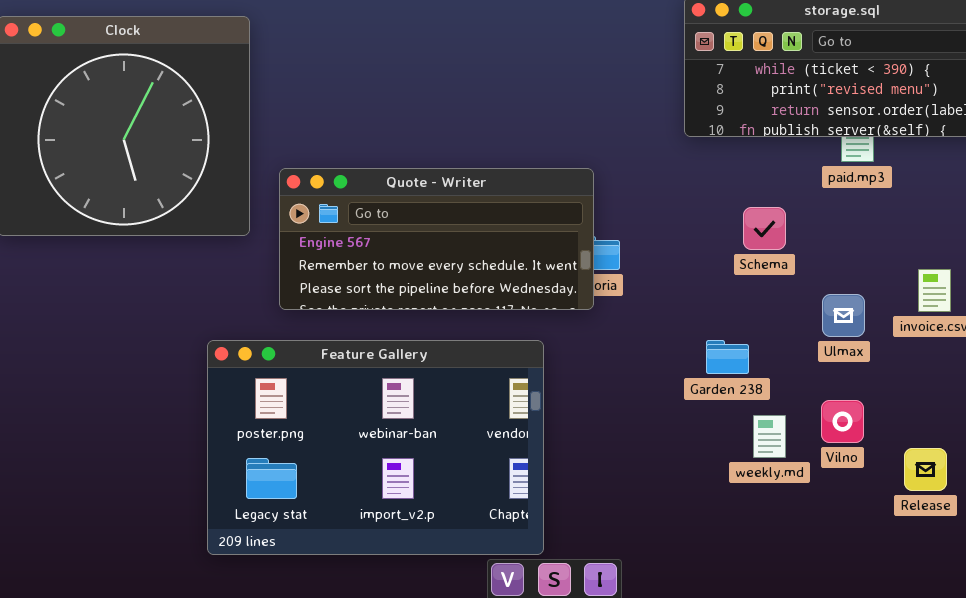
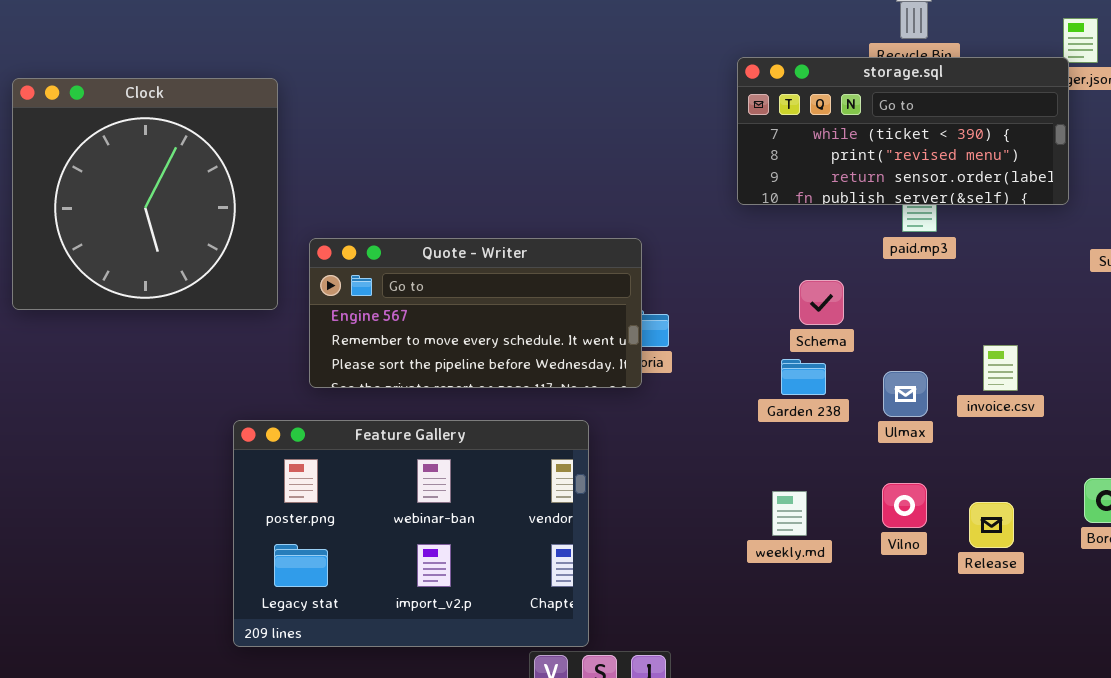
Garden 238: [706,340,749,374] -> [781,359,826,395], moved
weekly.md: [753,415,786,458] -> [772,491,807,536], moved
Release: [904,448,947,491] -> [969,502,1014,548], moved

